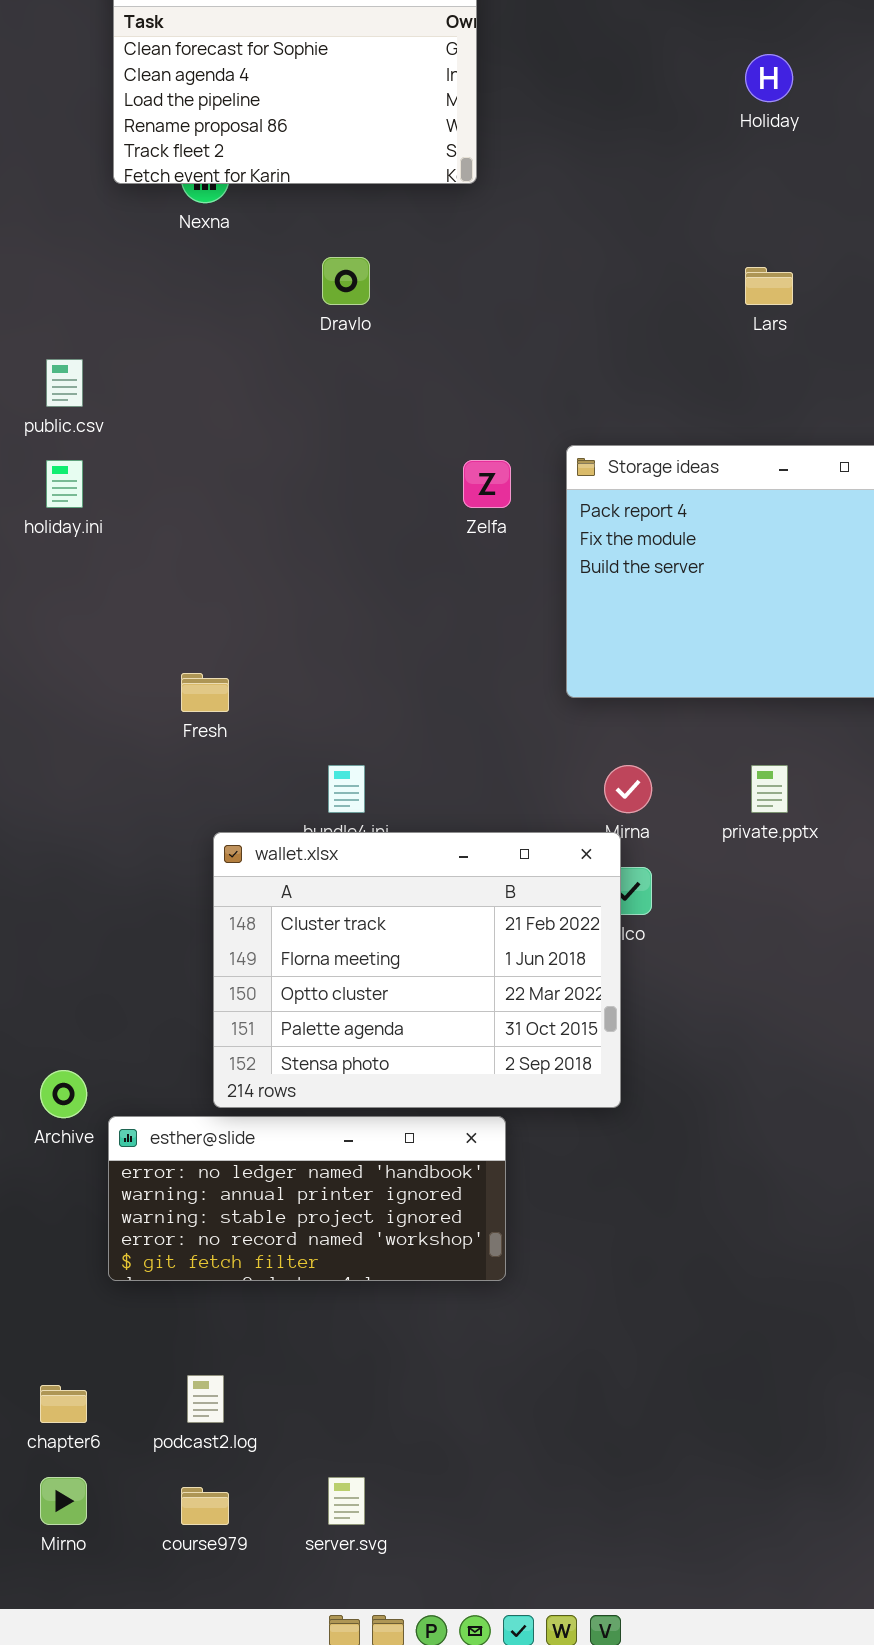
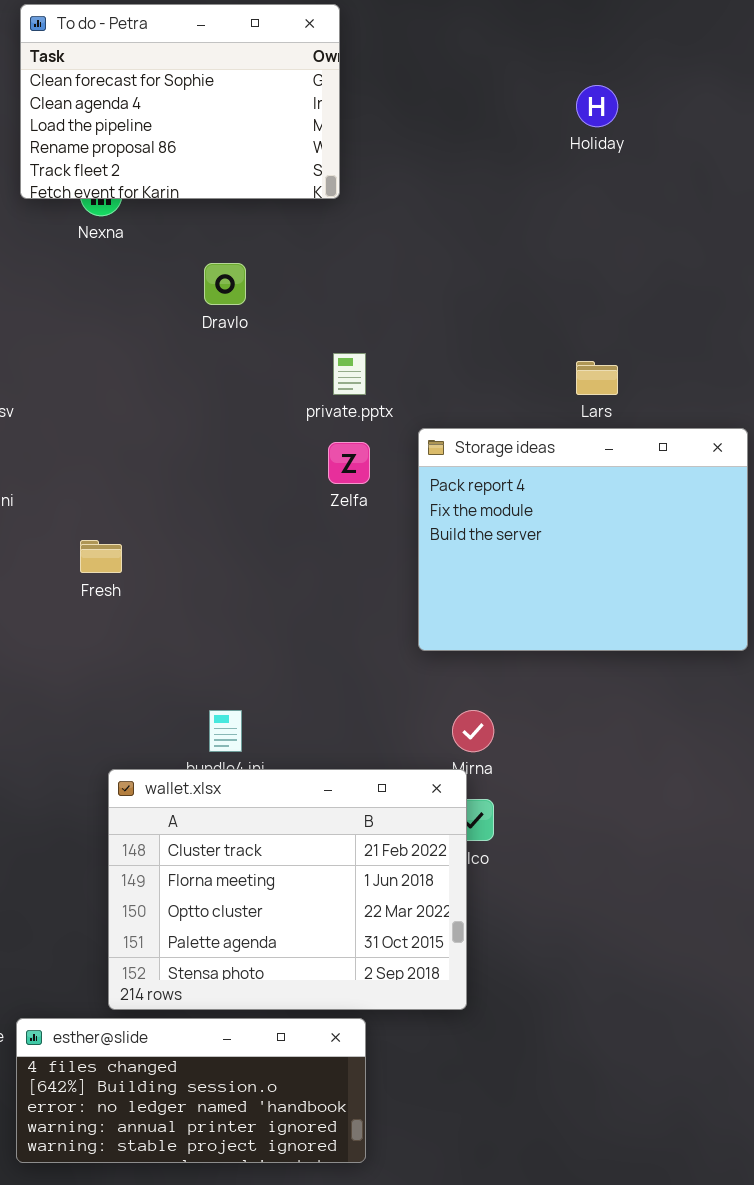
Lars: [745,267,793,305] -> [576,361,618,395], moved
Fresh: [181,673,229,712] -> [80,540,122,573], moved
private.pptx: [751,765,788,813] -> [333,353,366,395], moved
esther@slide: [108,1116,506,1281] -> [16,1018,366,1163], scrolled up 2 rows

